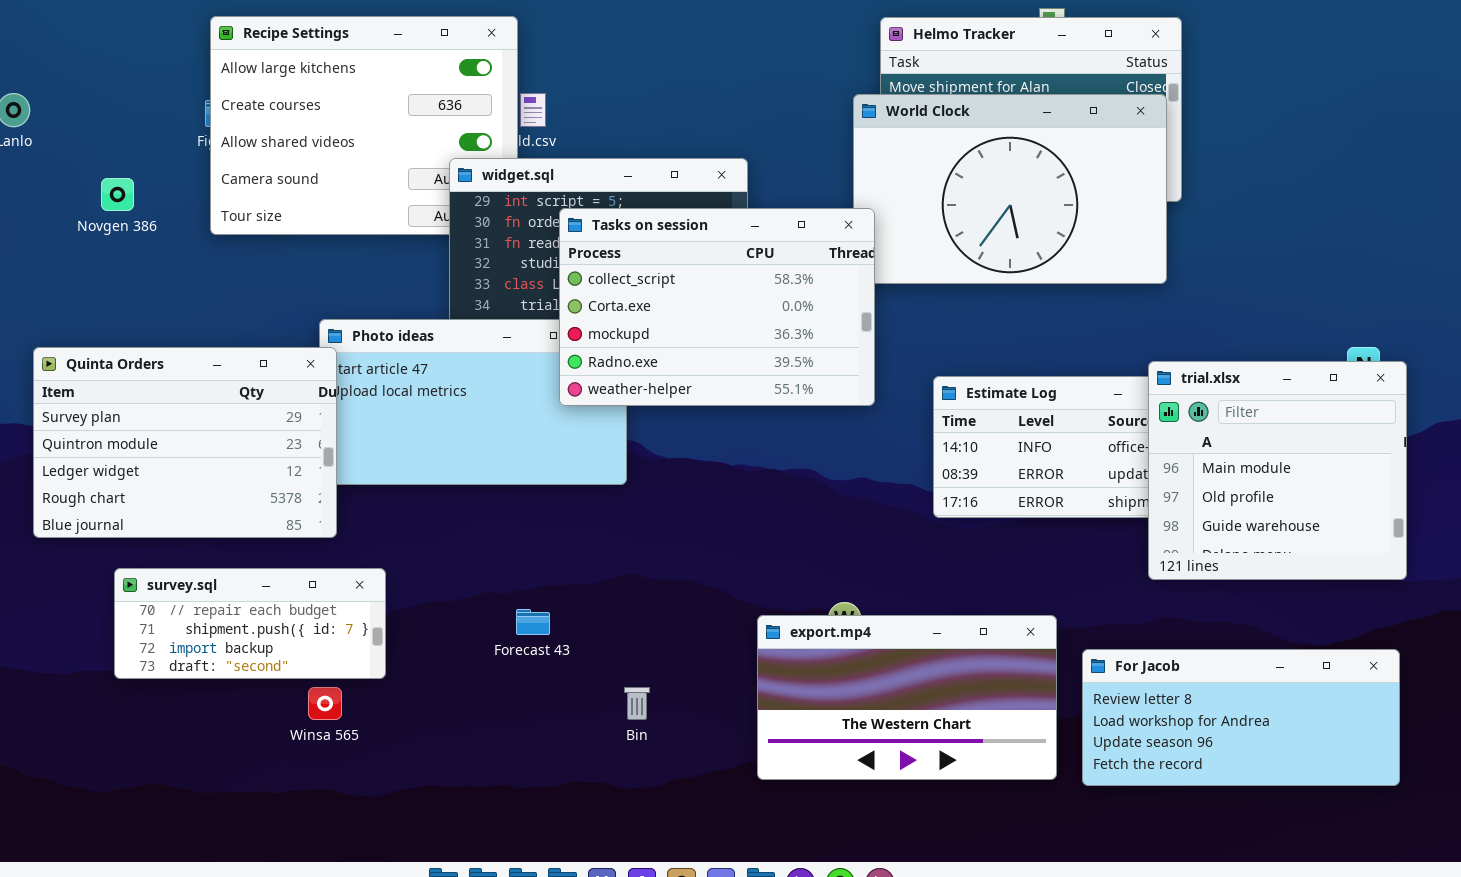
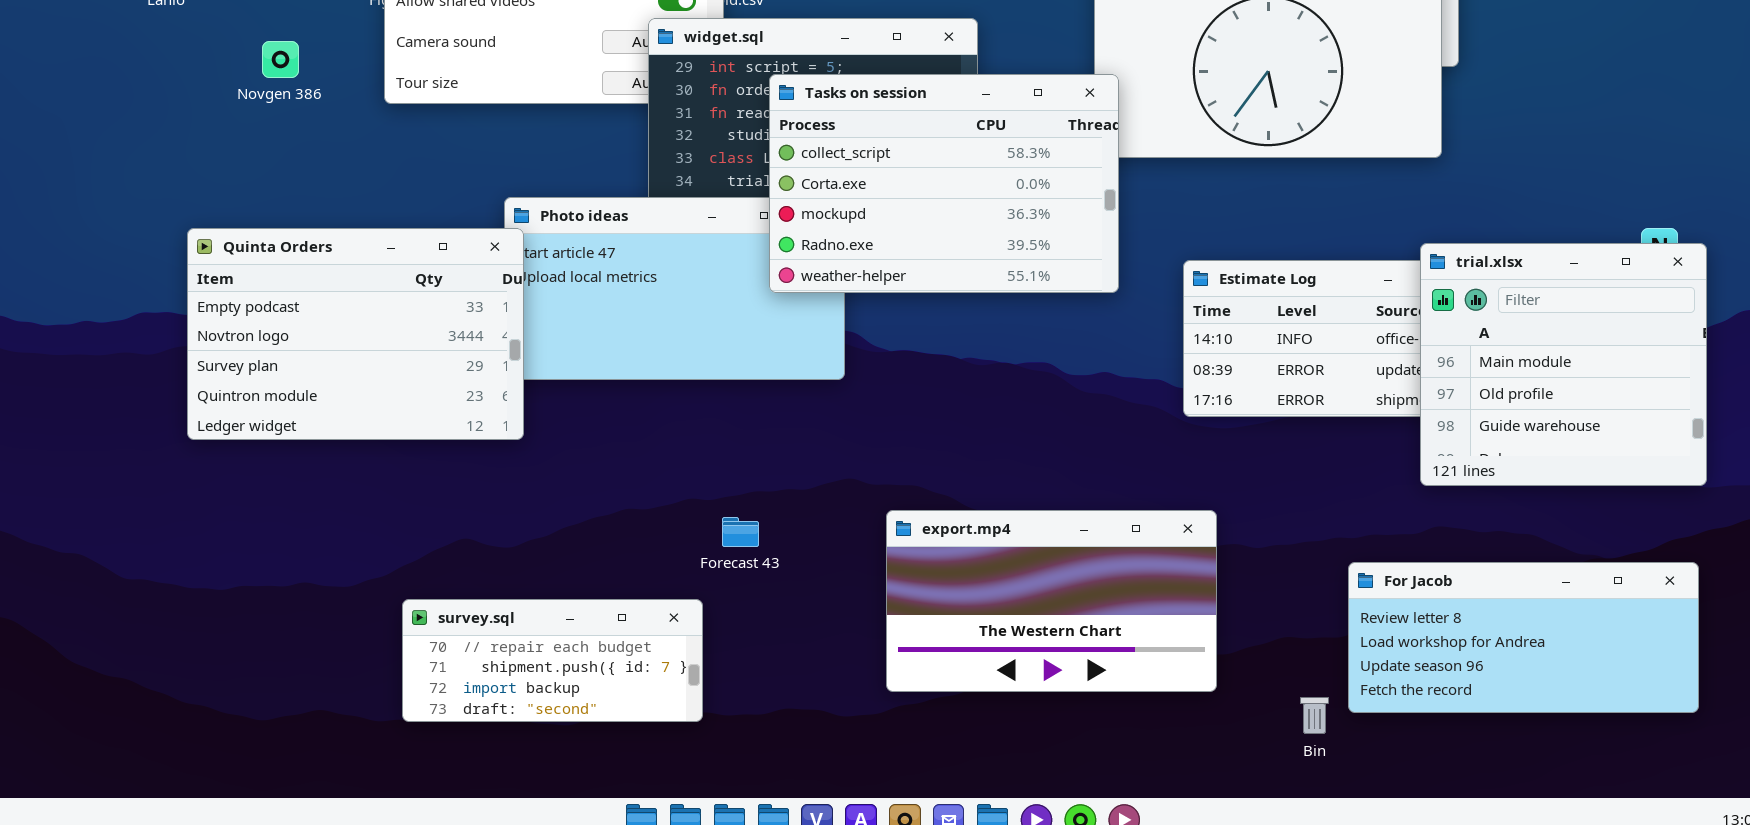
Quinta Orders: [33,347,337,538] -> [187,228,524,440], scrolled up 2 rows
survey.sql: [114,568,386,679] -> [402,599,703,722], moved
export.mp4: [757,615,1057,780] -> [886,510,1217,692], moved
Bin: [624,687,650,720] -> [1300,697,1329,734], moved

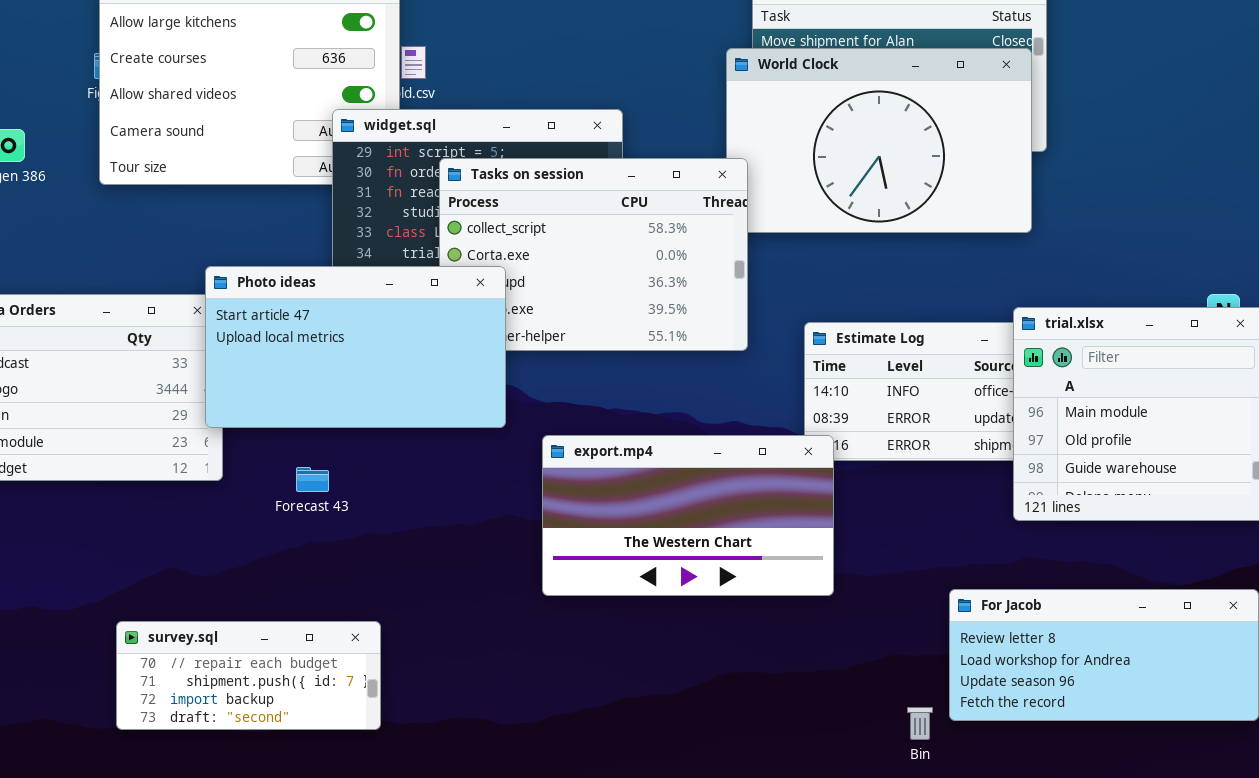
Photo ideas: [504,197,845,380] -> [205,266,506,428], raised
export.mp4: [886,510,1217,692] -> [542,435,834,596], moved
Forecast 43: [722,517,759,547] -> [296,467,329,492], moved

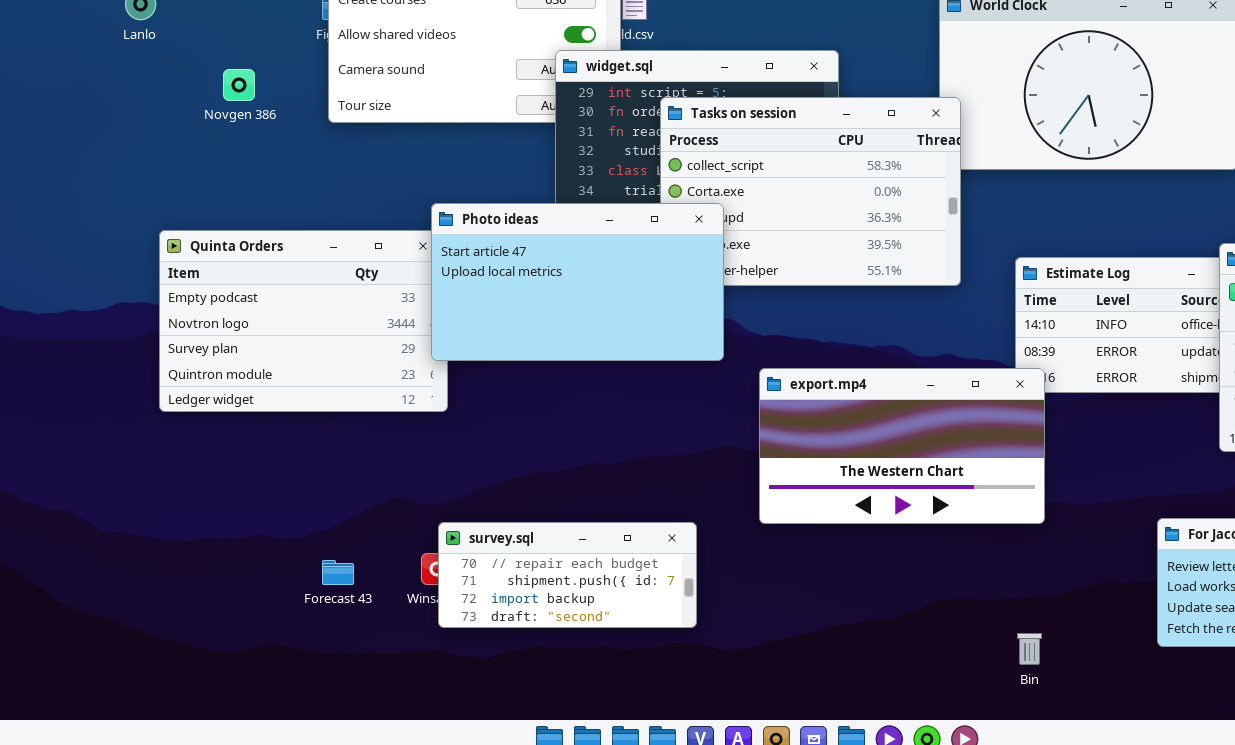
Forecast 43: [296,467,329,492] -> [322,560,354,585], moved
survey.sql: [116,621,381,730] -> [438,522,697,628], moved
Bin: [907,707,933,740] -> [1017,633,1042,665], moved

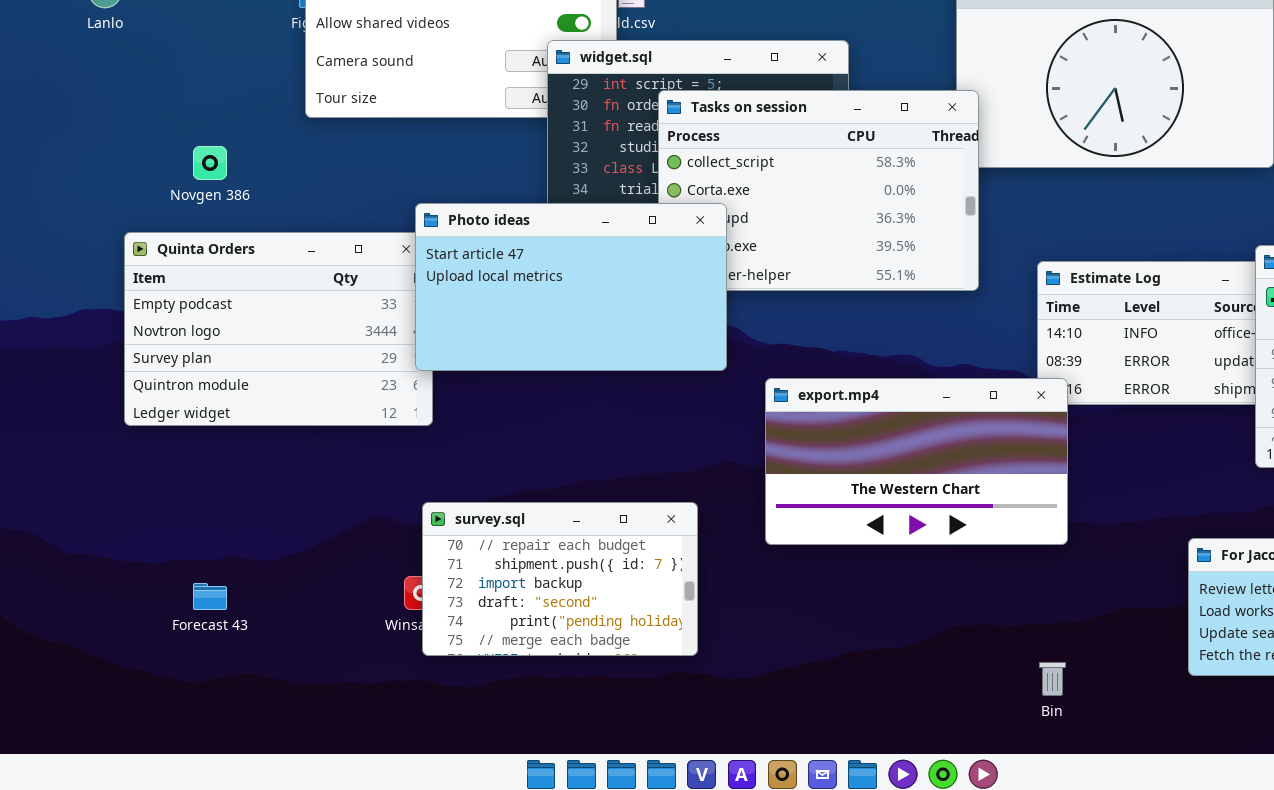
Novgen 386: [223,69,255,101] -> [193,146,227,180], moved
survey.sql: [438,522,697,628] -> [422,502,698,656], resized
Forecast 43: [322,560,354,585] -> [193,583,227,610], moved

